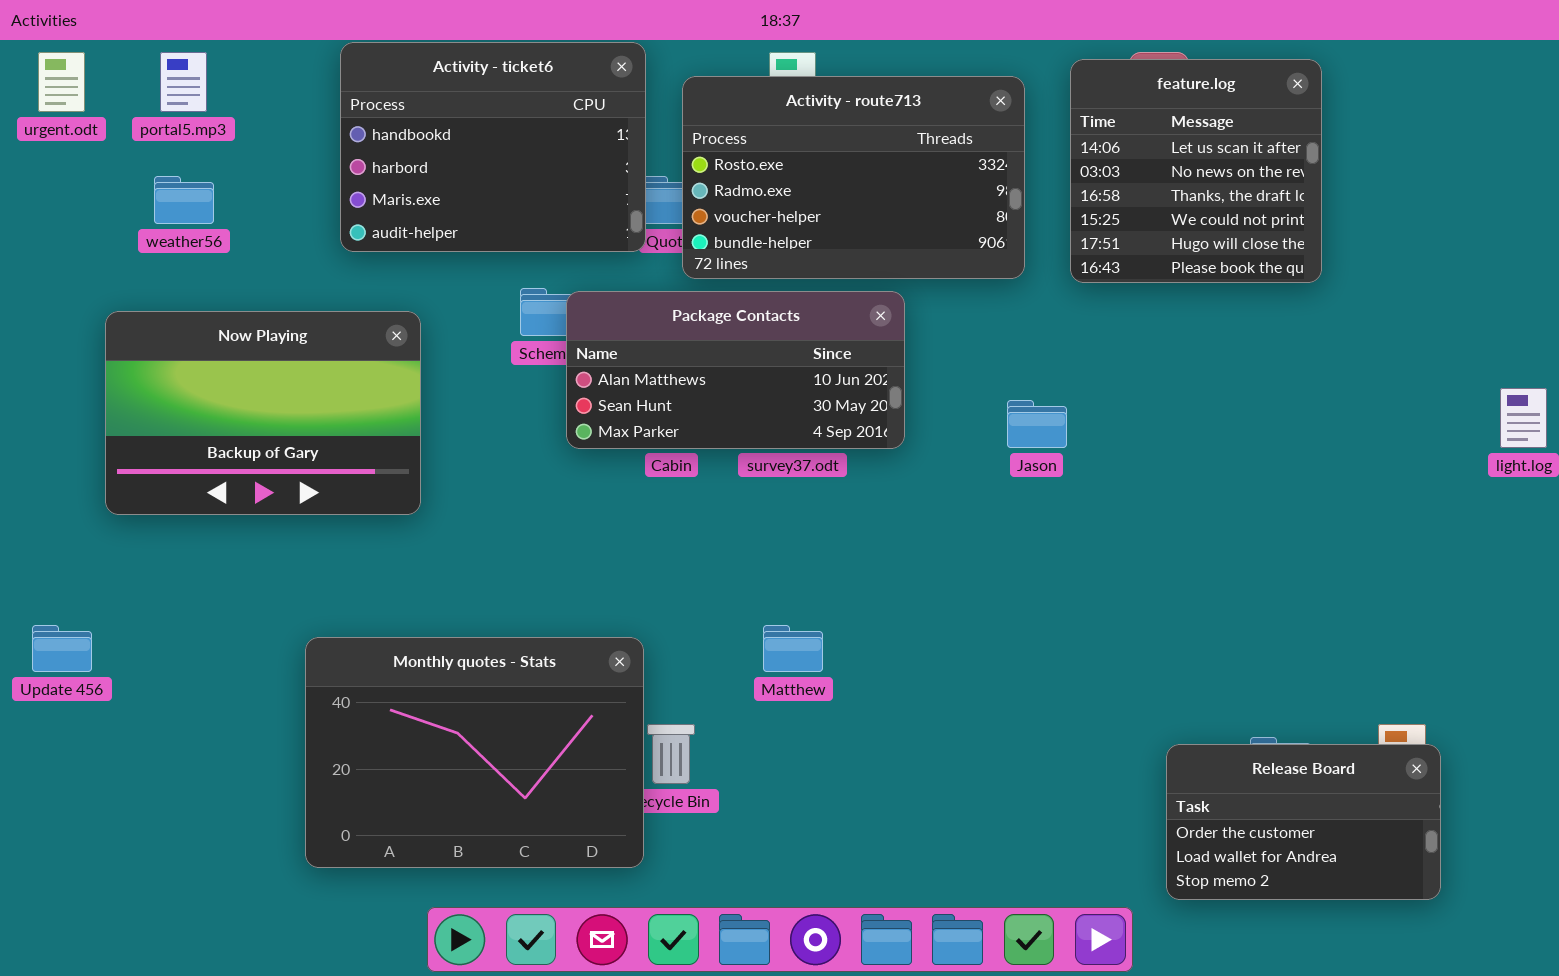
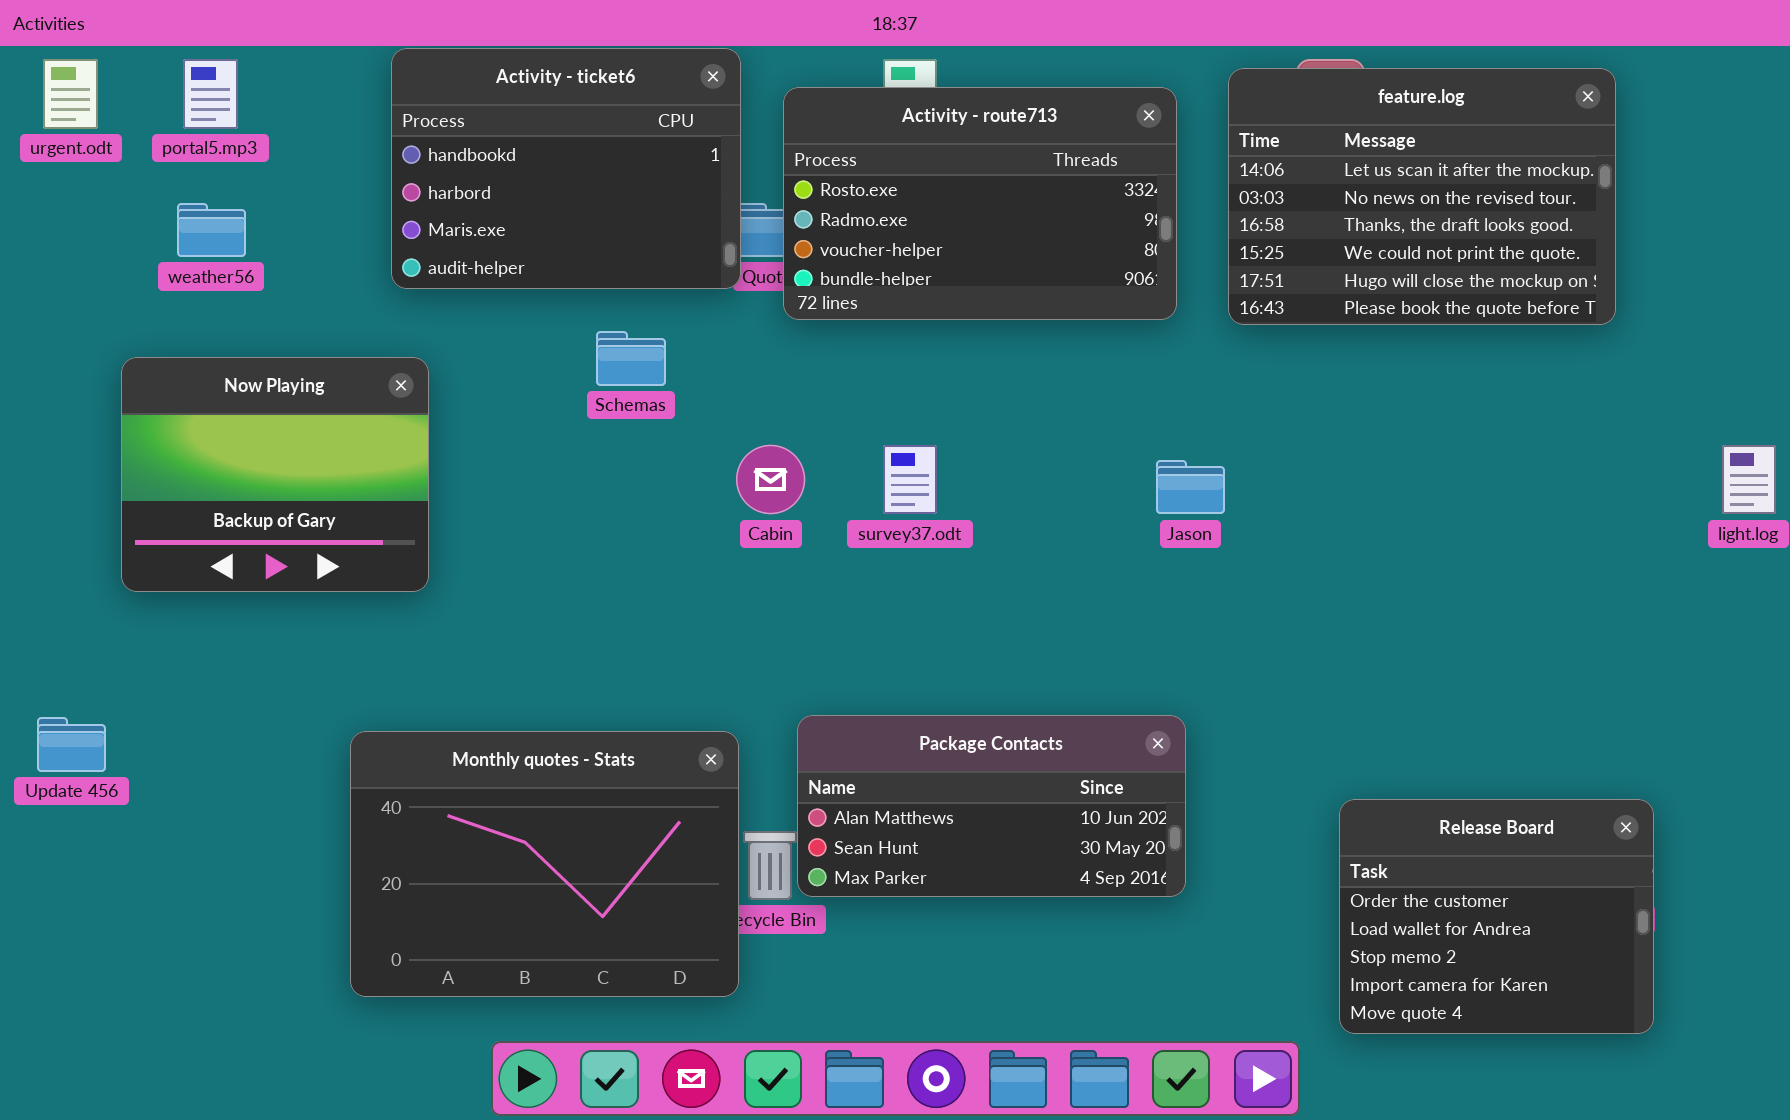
feature.log: [1070,59,1322,283] -> [1228,68,1616,325], resized
Package Contacts: [566,291,905,449] -> [797,715,1186,897], moved
Now Playing: [105,311,421,515] -> [121,357,429,592], resized
Release Board: [1166,744,1441,900] -> [1339,799,1654,1034], resized

